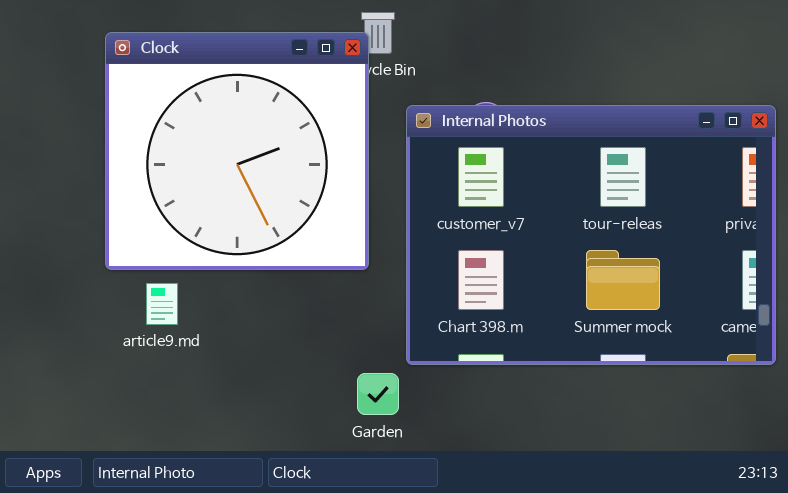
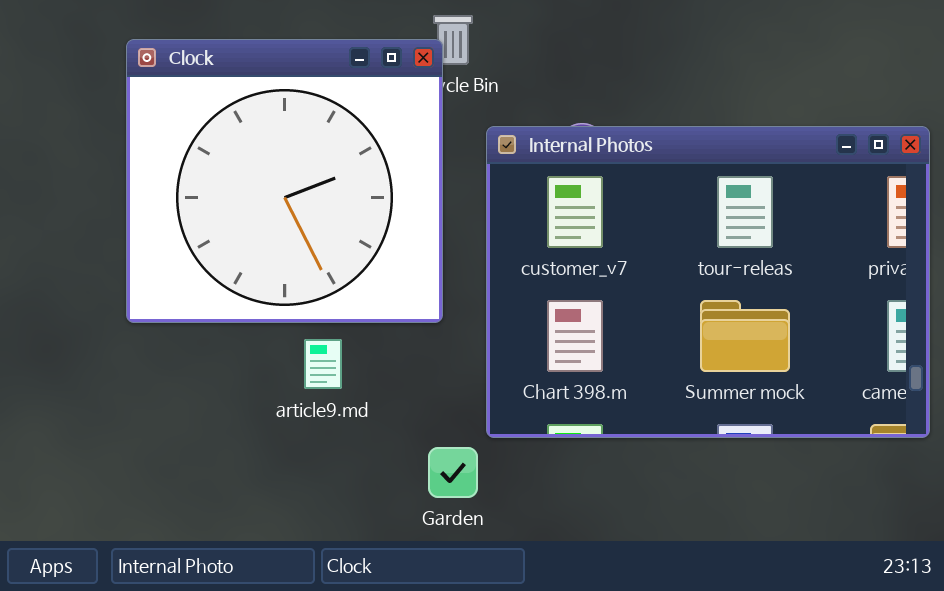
article9.md: [146,283,178,325] -> [304,339,342,389], moved

